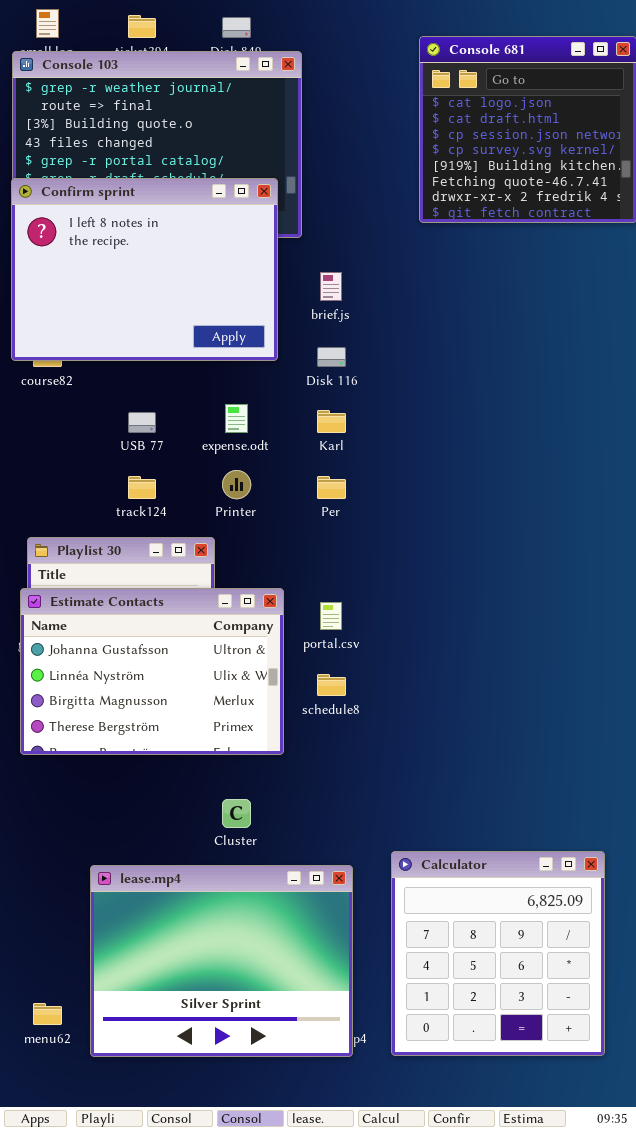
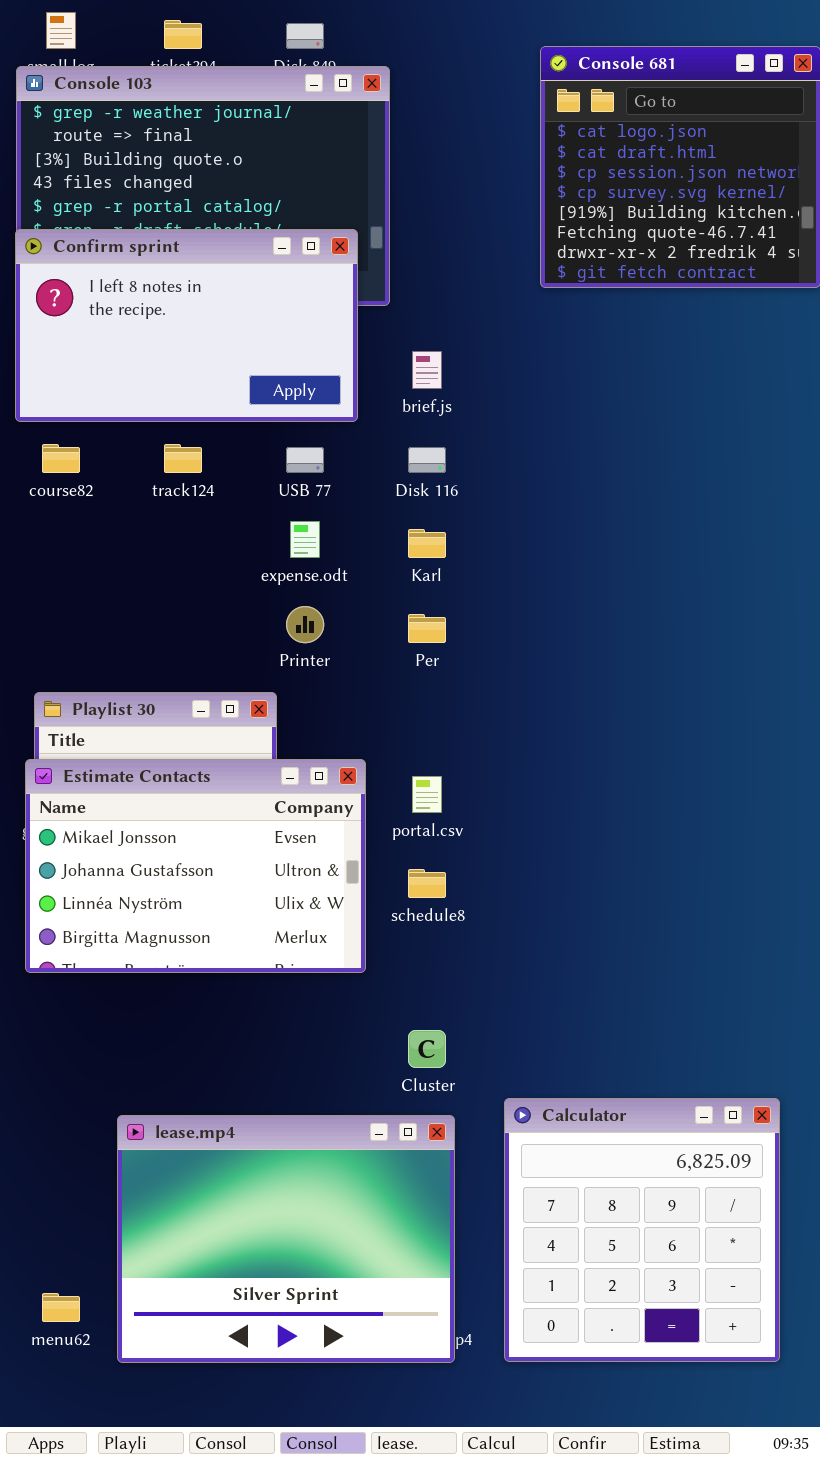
Confirm sprint: [11,178,278,361] -> [15,229,358,422], resized
USB 77: [128,412,156,433] -> [286,447,324,473], moved
track124: [128,476,156,499] -> [164,444,202,473], moved
Estimate Contacts: [20,588,284,755] -> [25,759,366,973], scrolled up 1 row
Cluster: [222,799,251,828] -> [408,1030,446,1068], moved

